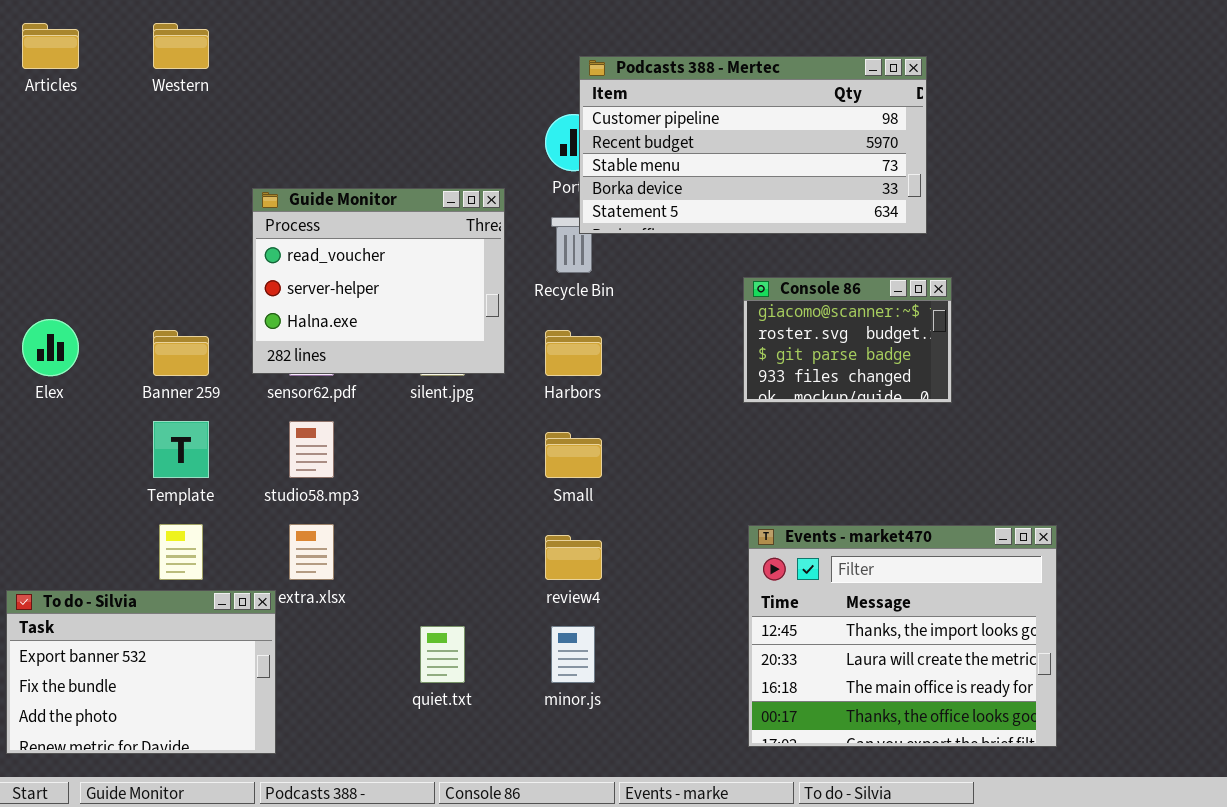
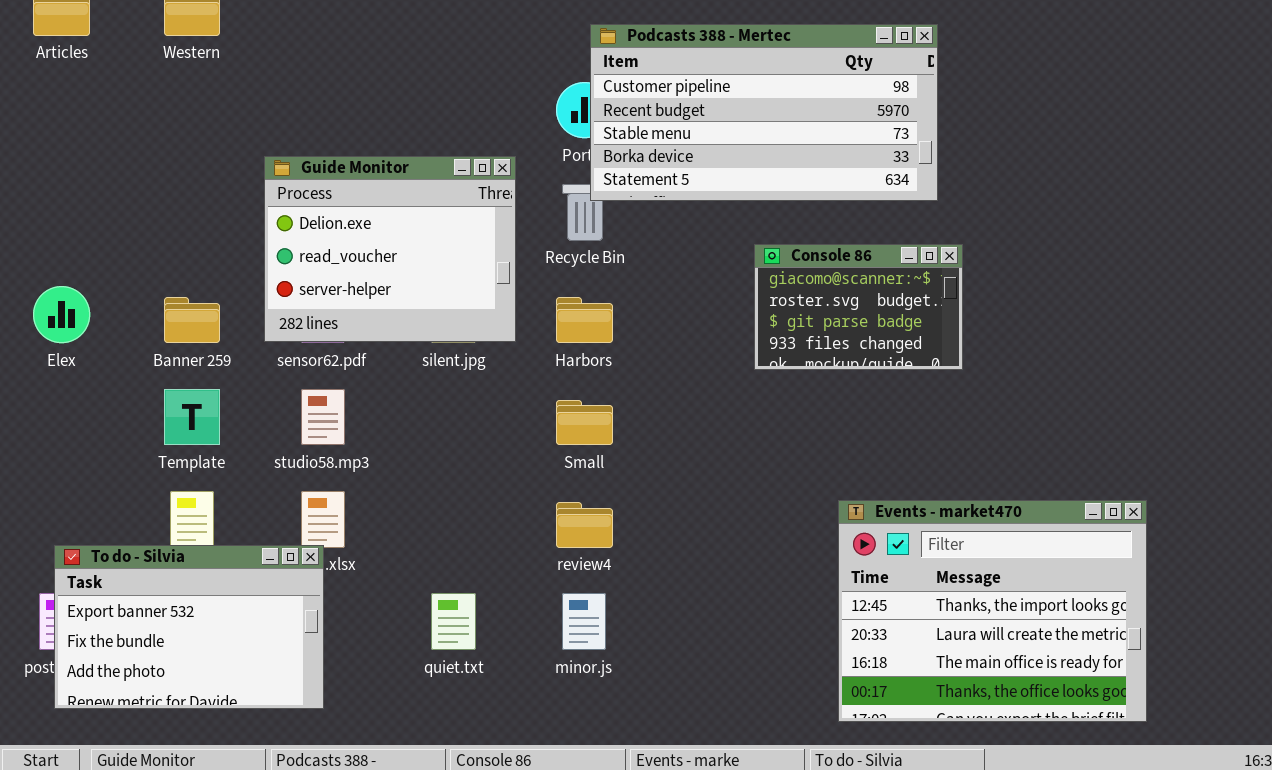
Guide Monitor: [252,188,505,374] -> [264,156,516,342], scrolled up 1 row
Events - market470: [748,525,1057,747] -> [838,500,1147,722], moved
To do - Silvia: [6,590,276,754] -> [54,545,324,709], moved

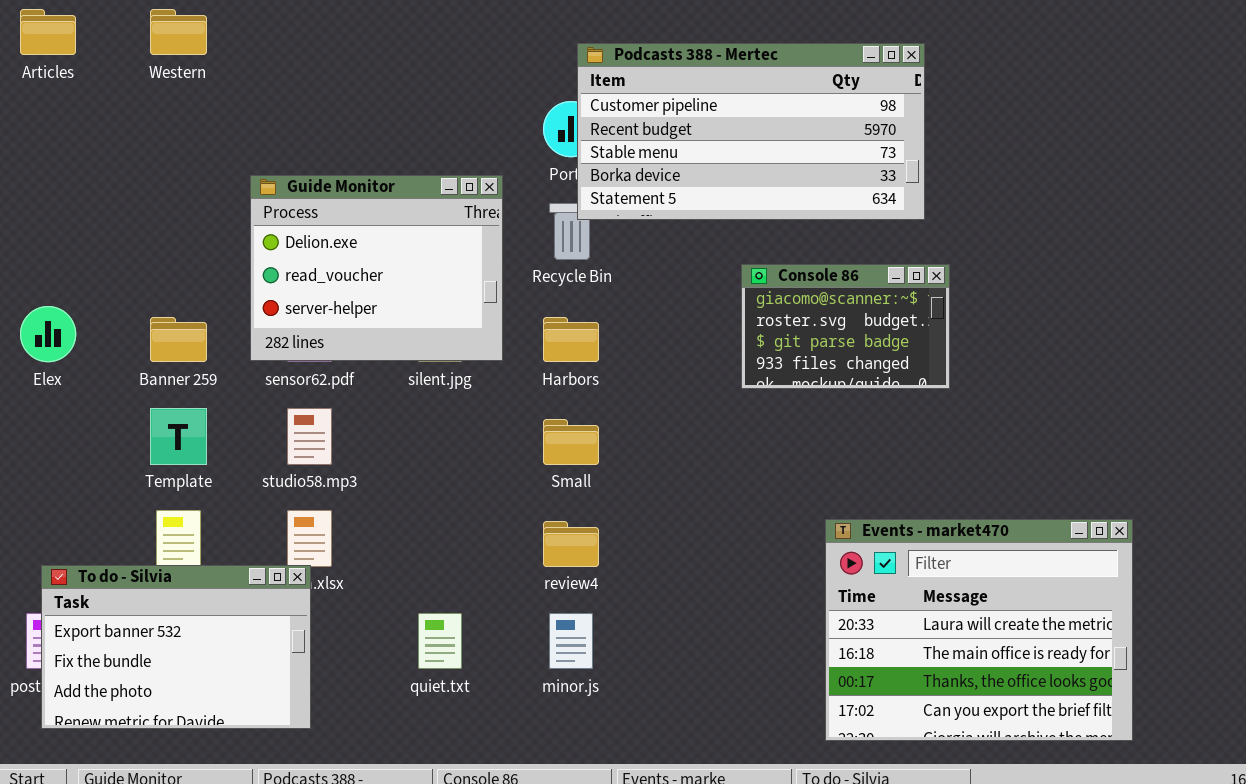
Events - market470: [838,500,1147,722] -> [825,519,1133,741], scrolled down 1 row

